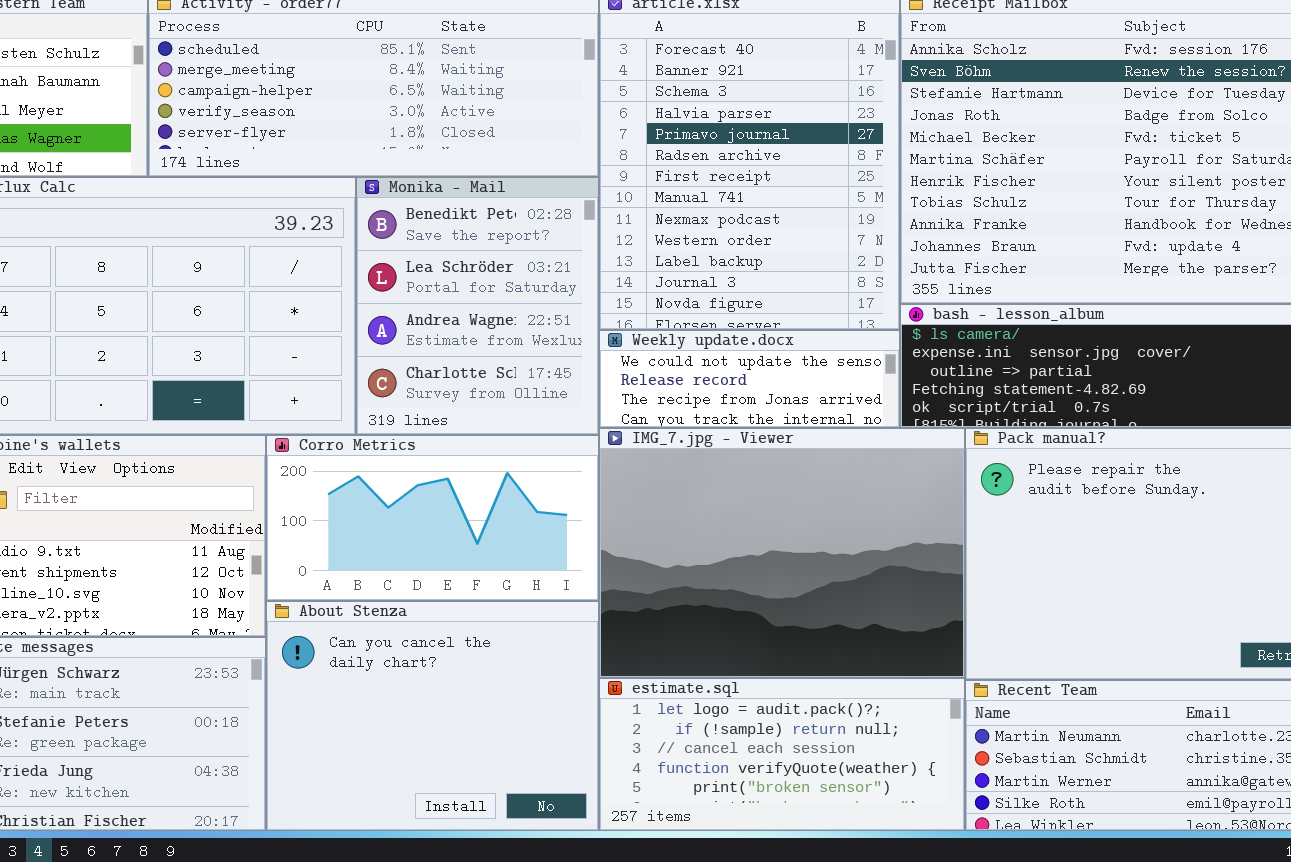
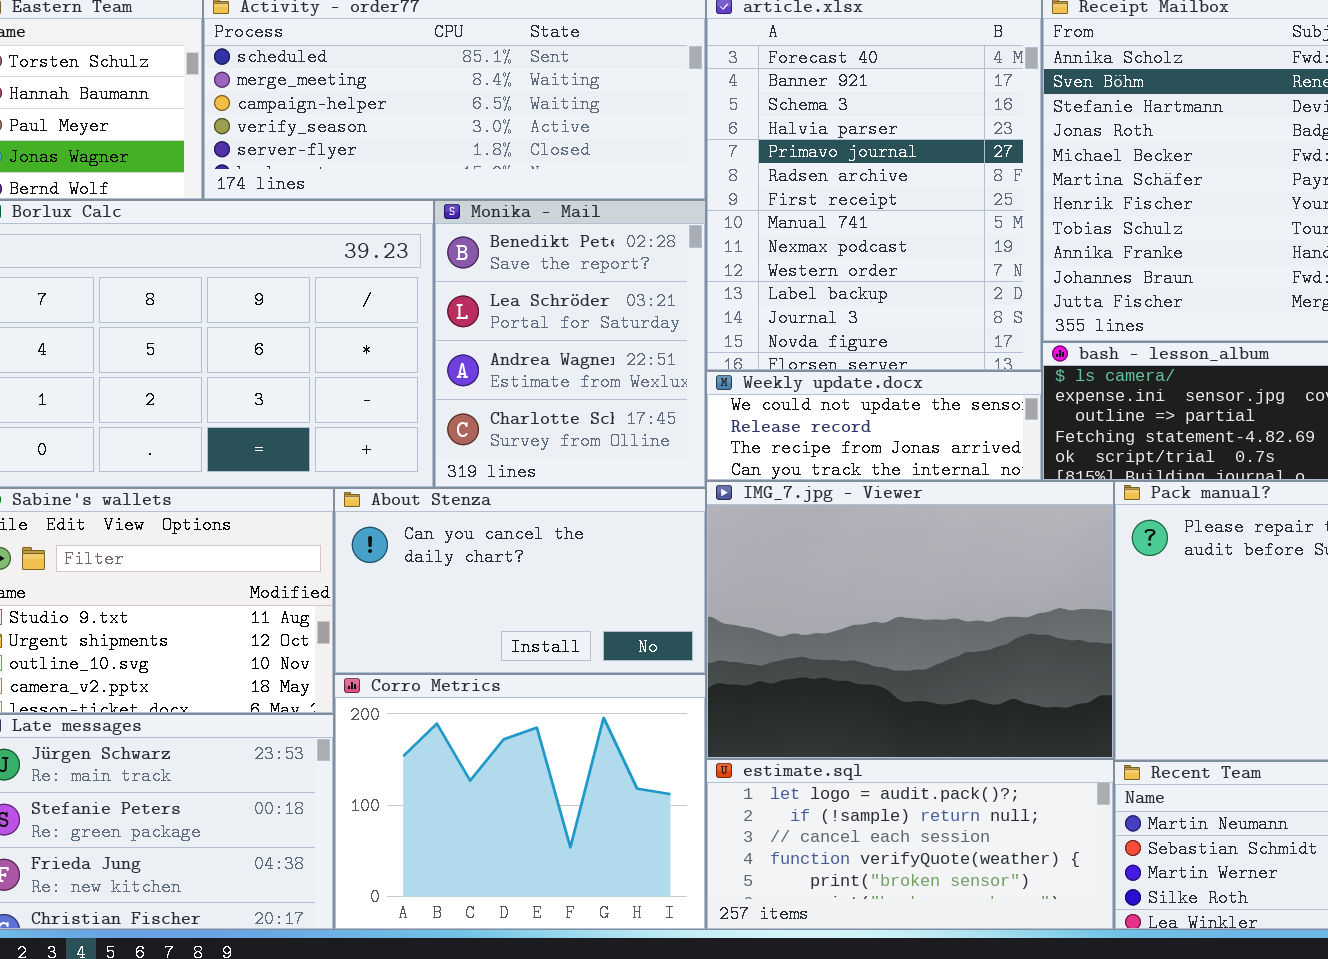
Corro Metrics: [266,435,599,601] -> [334,674,706,930], moved, resized
About Stenza: [266,601,599,831] -> [334,488,706,674], moved, resized

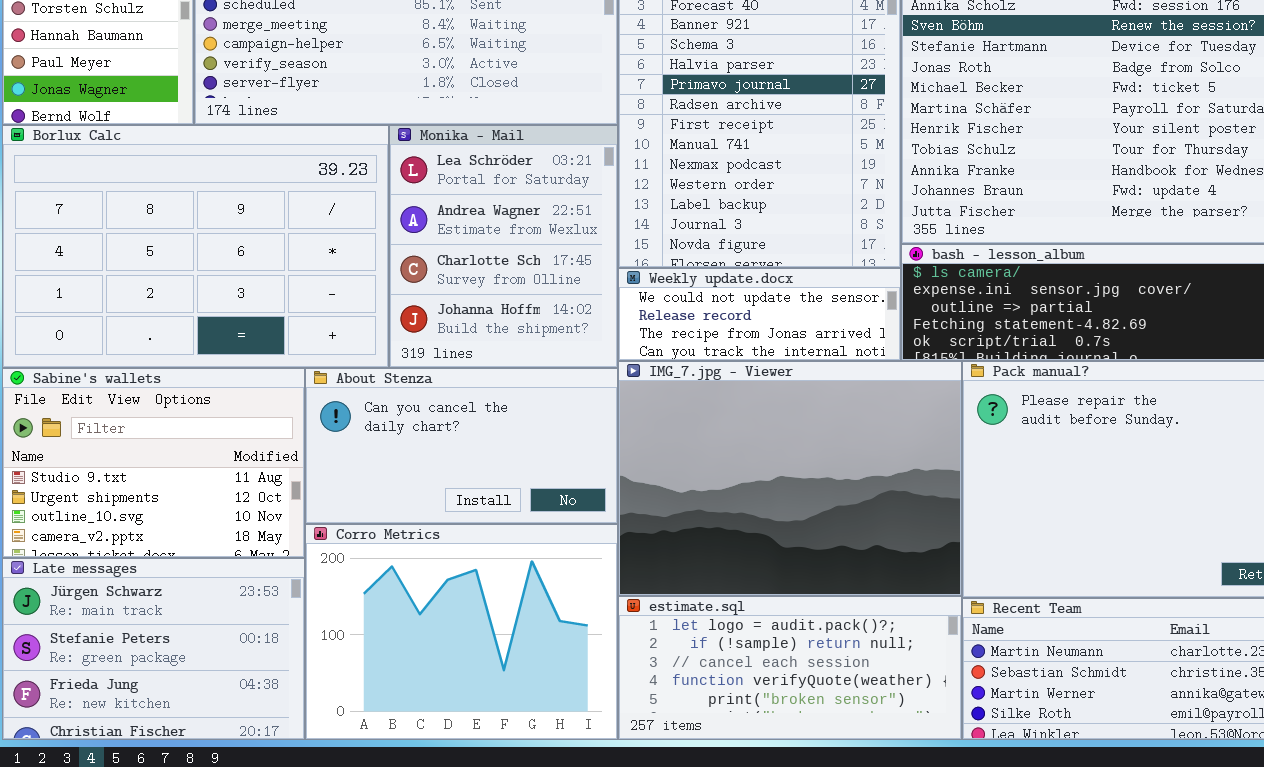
Monika - Mail: [434,200,706,488] -> [389,125,618,368], scrolled down 1 row

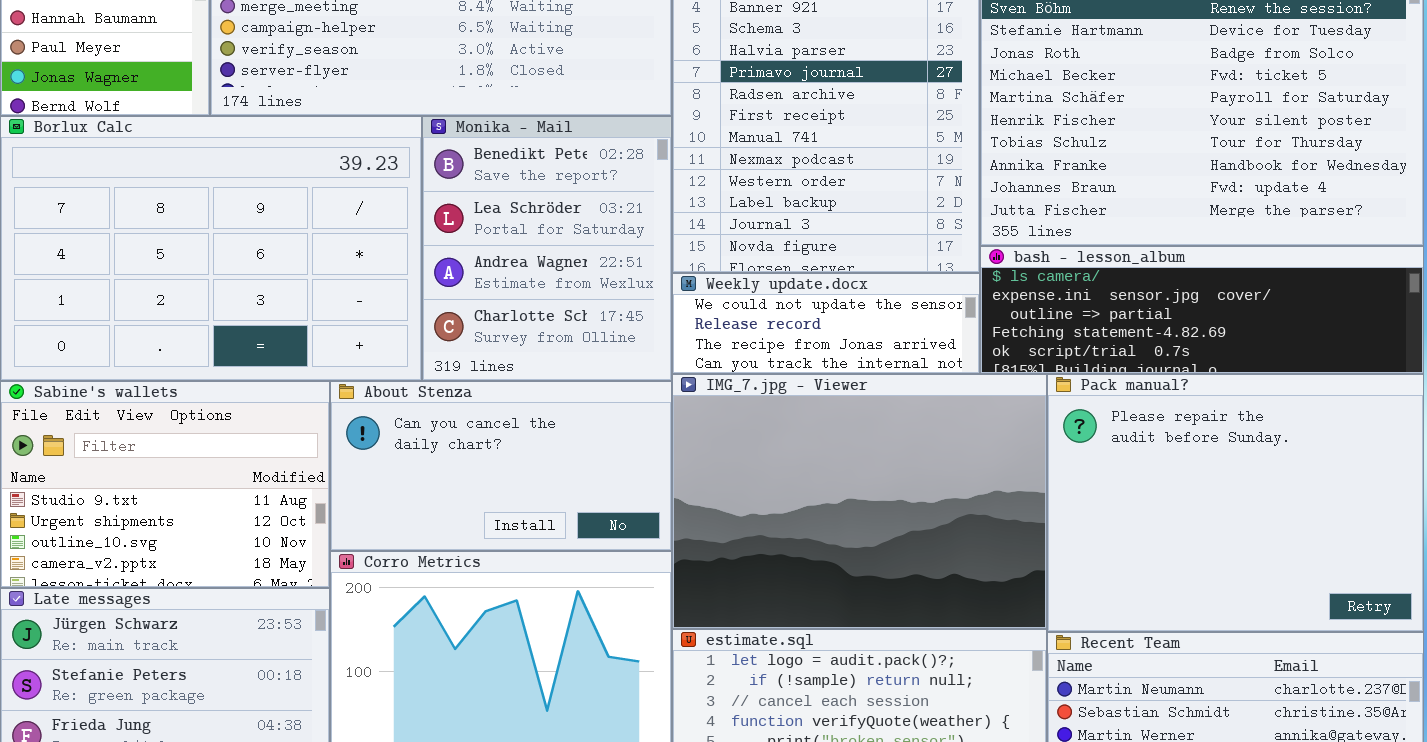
Monika - Mail: [389,125,618,368] -> [422,116,672,381], scrolled up 1 row

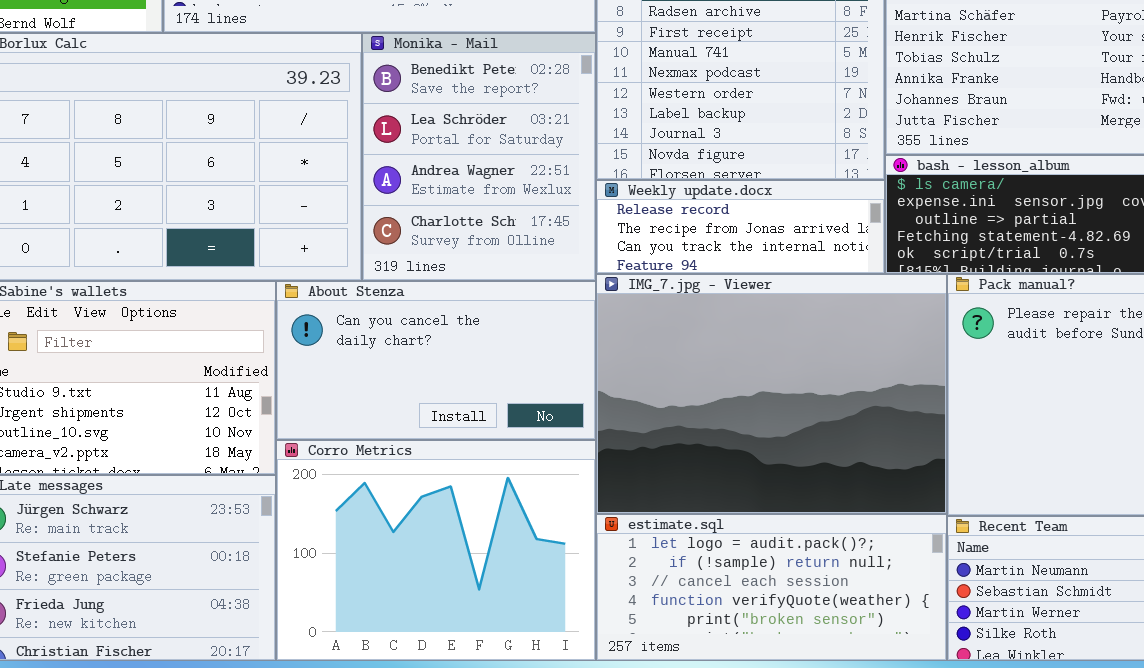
Weekly update.docx: [672,273,980,374] -> [596,180,885,274], scrolled down 1 row

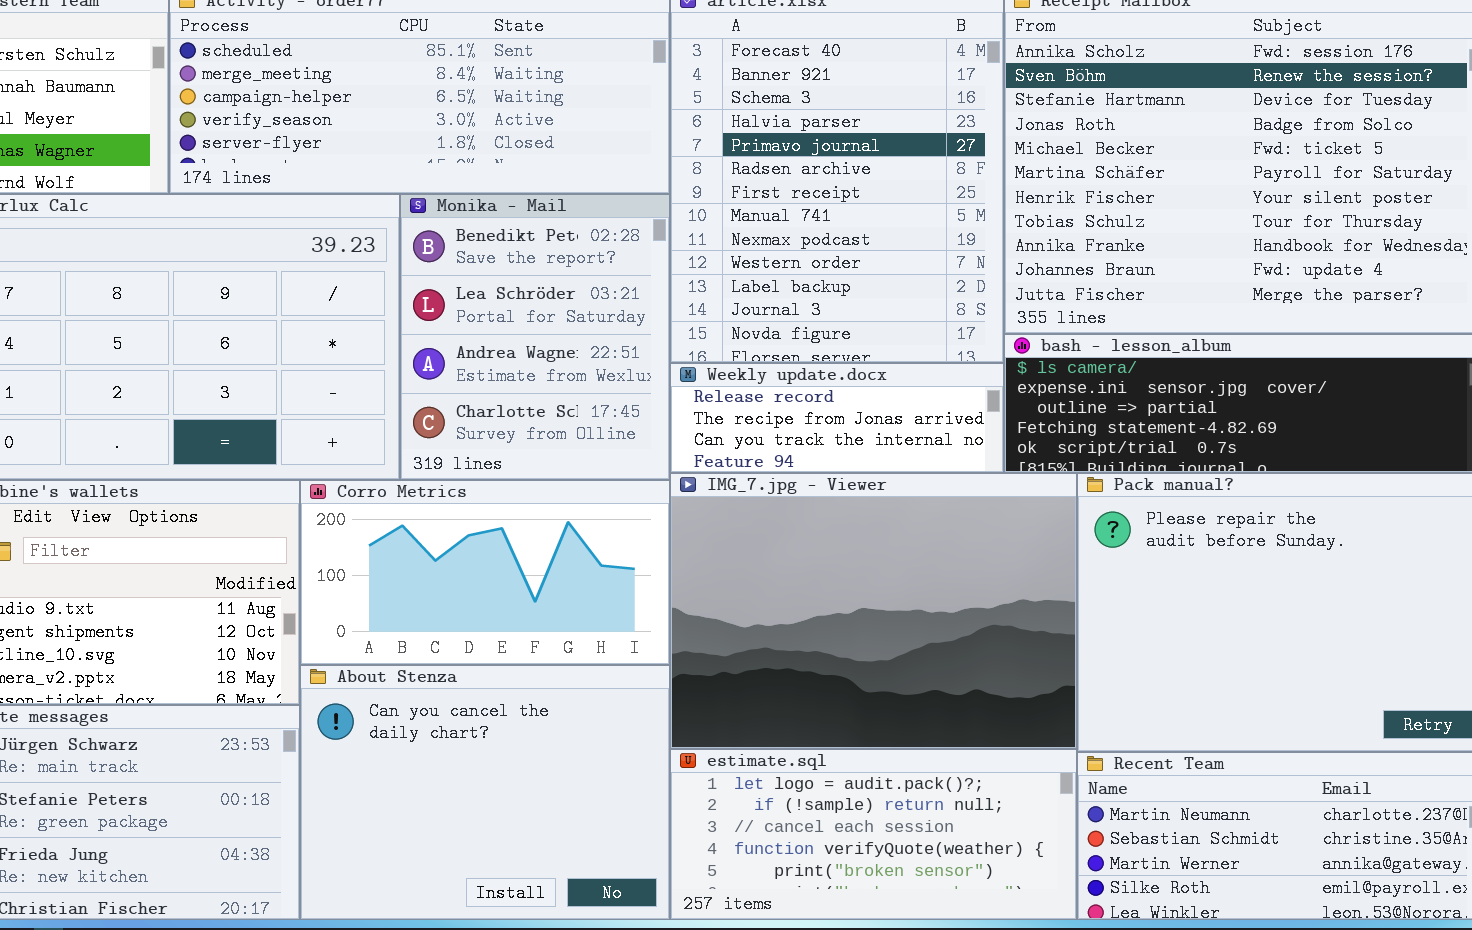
About Stenza: [276,281,596,440] -> [300,665,670,920], moved, resized
Corro Metrics: [276,440,596,661] -> [300,480,670,665], moved, resized

